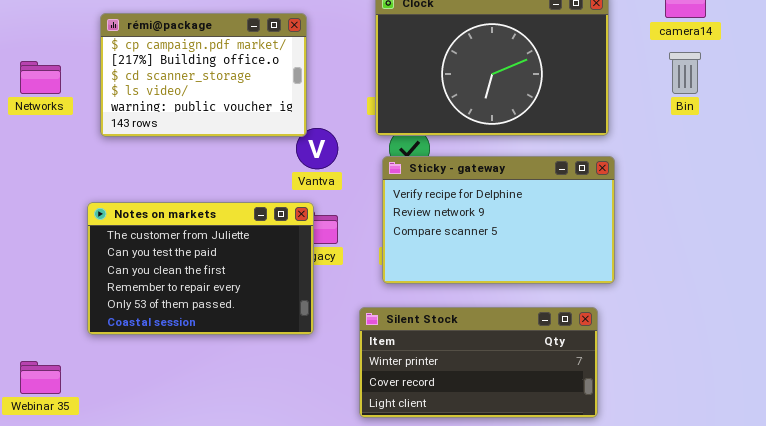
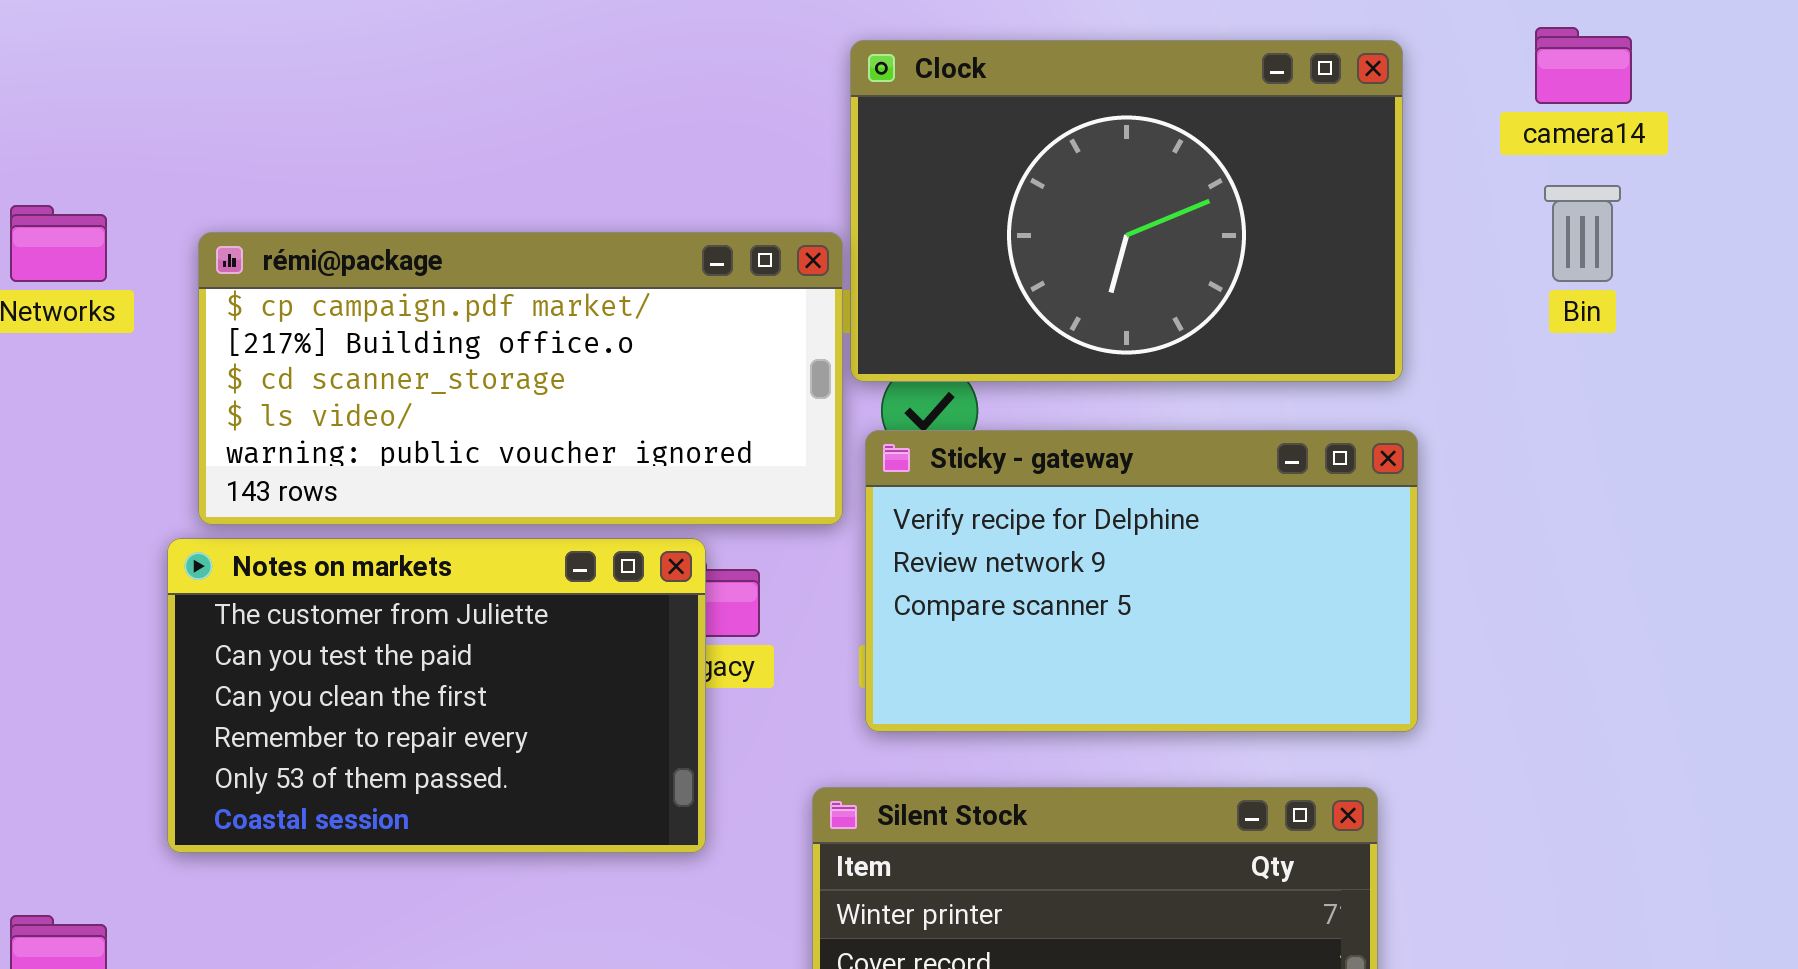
rémi@package: [100,13,307,137] -> [198,232,843,525], moved, resized

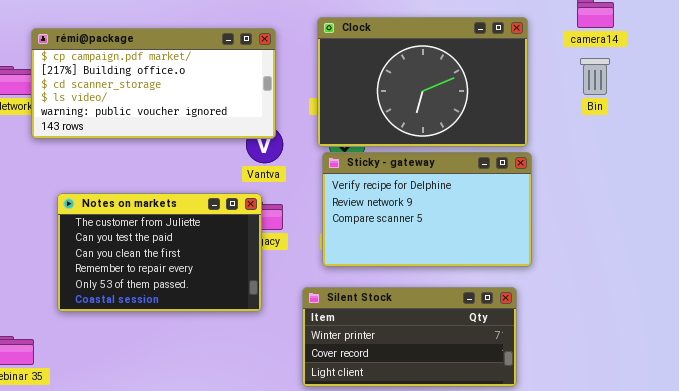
Clock: [850,40,1403,382] -> [317,17,528,147], moved
rémi@package: [198,232,843,525] -> [31,28,276,139], moved

